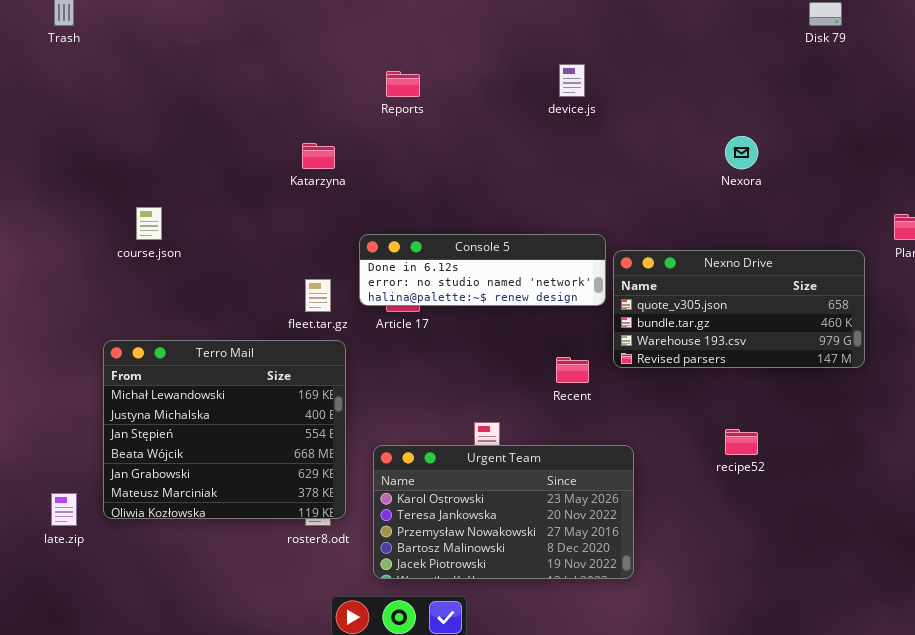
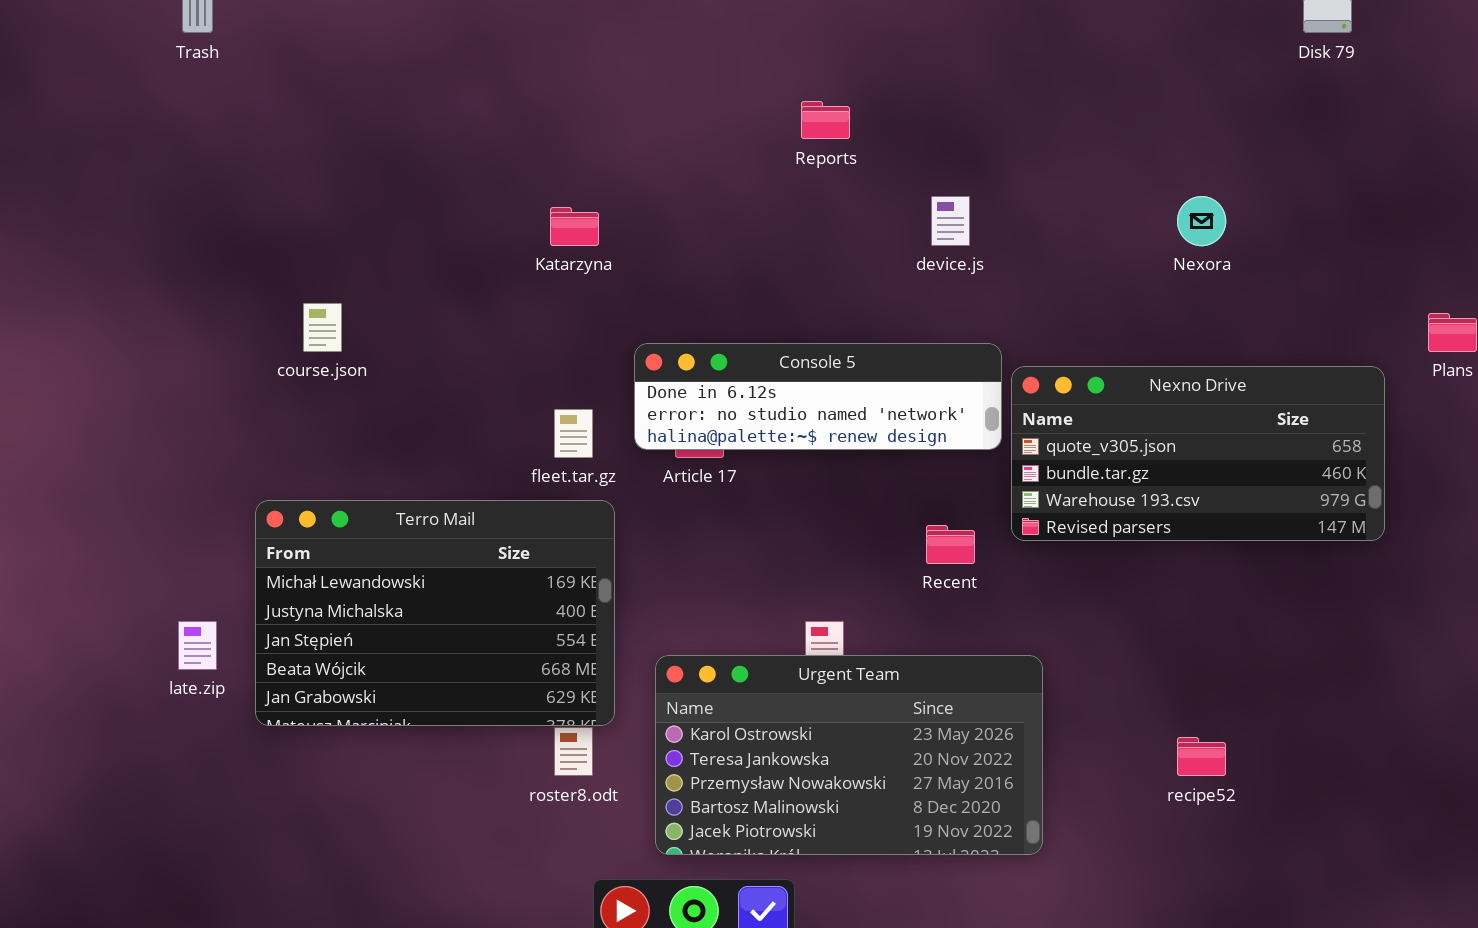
device.js: [559,64,585,97] -> [931,196,970,246], moved
Reports: [386,71,420,97] -> [801,101,850,139], moved
Terro Mail: [103,340,346,519] -> [255,500,615,726], resized
recipe52: [725,429,758,455] -> [1177,737,1226,776], moved
late.zip: [51,493,77,526] -> [178,621,217,670], moved

